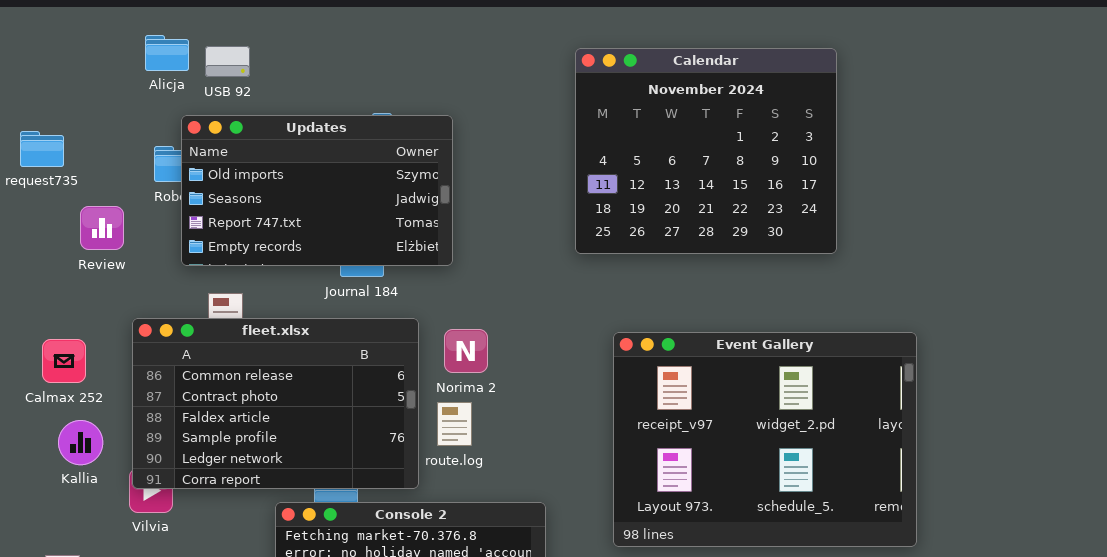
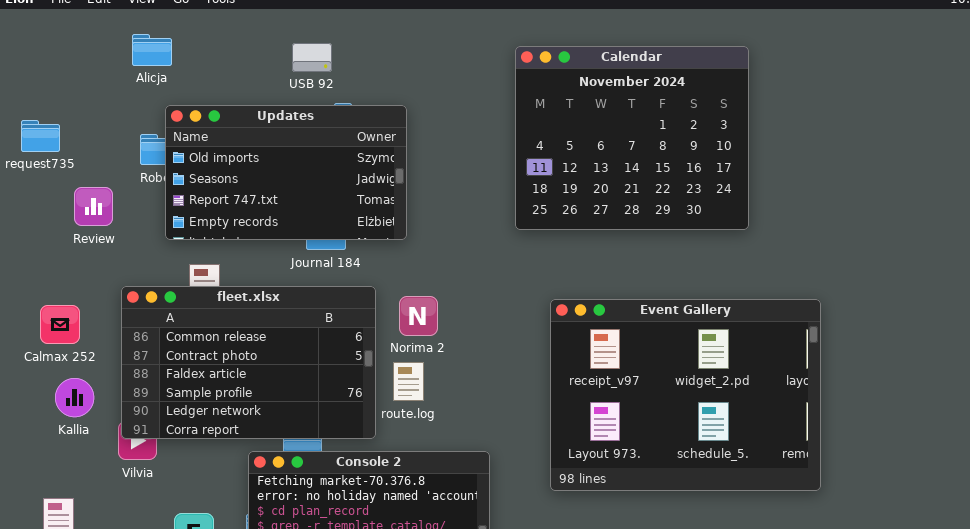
USB 92: [205,46,250,77] -> [292,43,332,72], moved

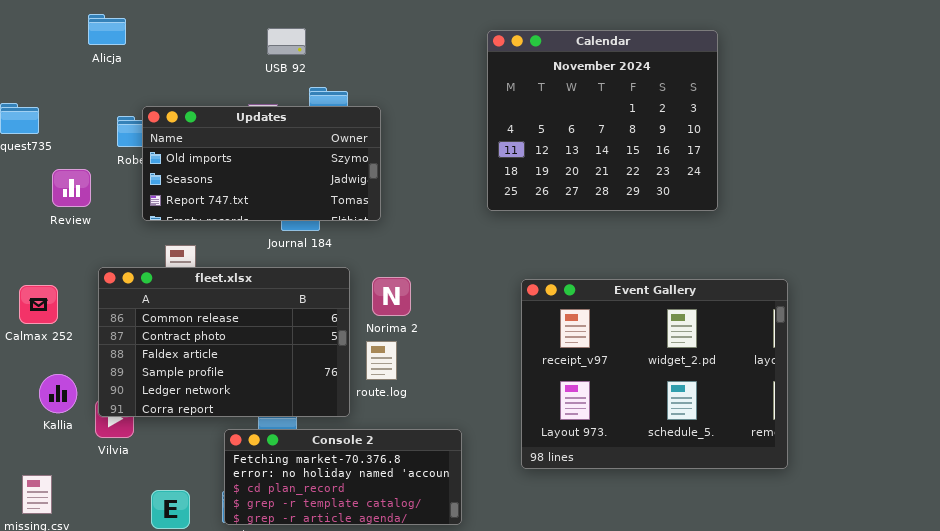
Alicja: [132,34,172,66] -> [88,14,126,45], moved
Updates: [165,105,407,240] -> [142,106,381,221], resized
Kallia: [55,378,94,417] -> [39,374,77,413], moved

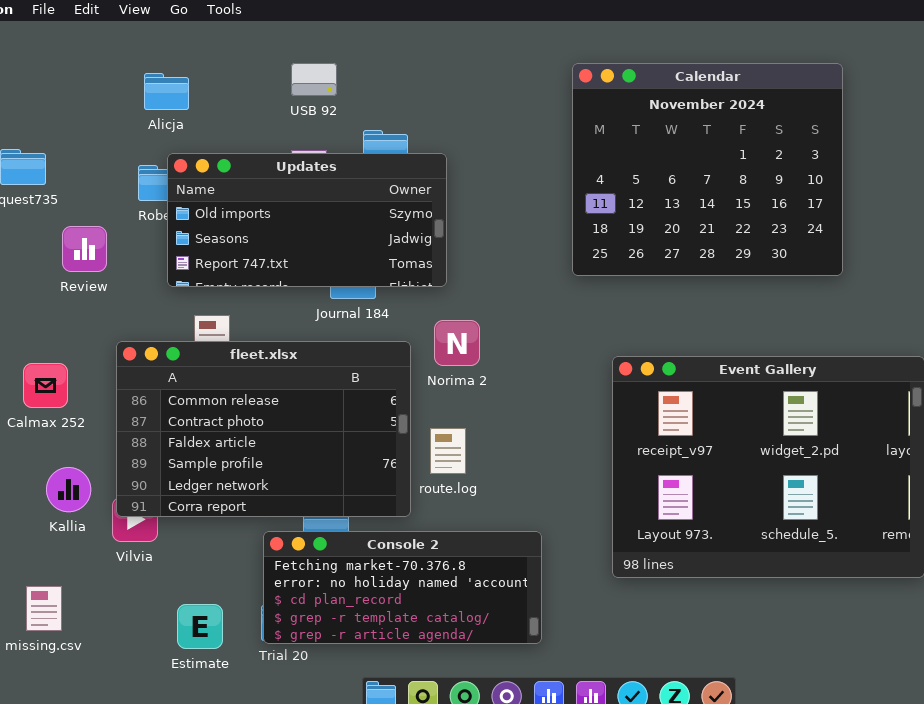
Alicja: [88,14,126,45] -> [144,73,189,110], moved
USB 92: [267,28,306,55] -> [291,63,337,96], moved
Norima 2: [372,277,411,316] -> [434,320,480,366], moved

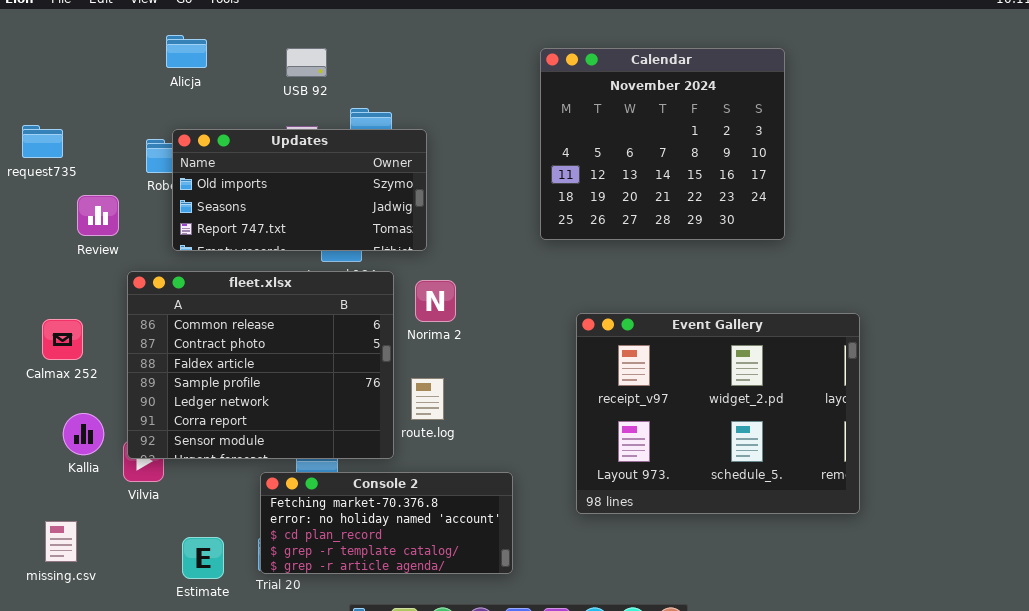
Alicja: [144,73,189,110] -> [166,35,207,68], moved
fleet.xlsx: [116,341,411,517] -> [127,271,394,459], resized

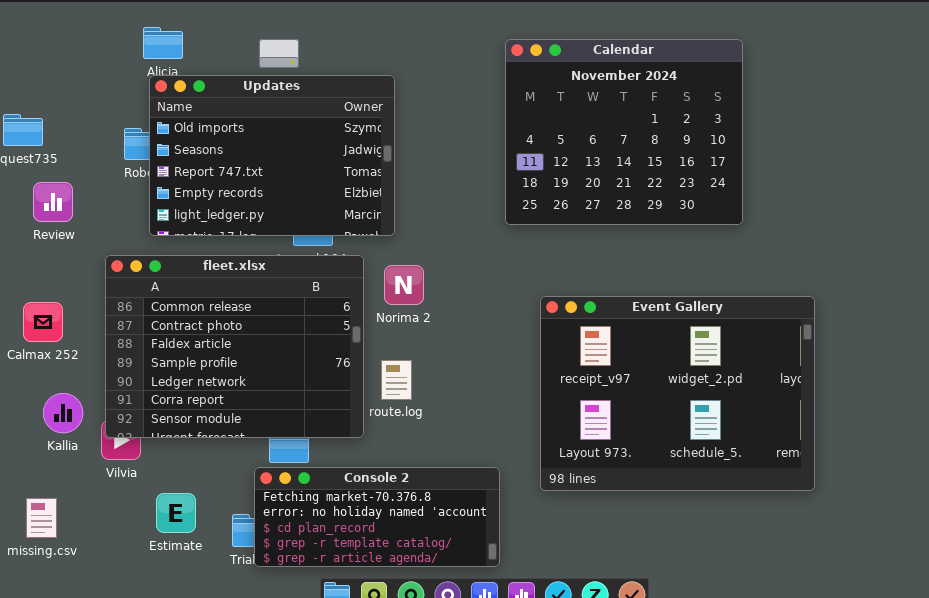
Updates: [172,129,427,251] -> [149,75,395,236], resized
Review: [77,195,119,236] -> [33,182,73,222], moved
Console 2: [260,472,513,574] -> [254,467,500,567], moved
Estimate: [182,537,224,579] -> [156,493,196,533], moved

